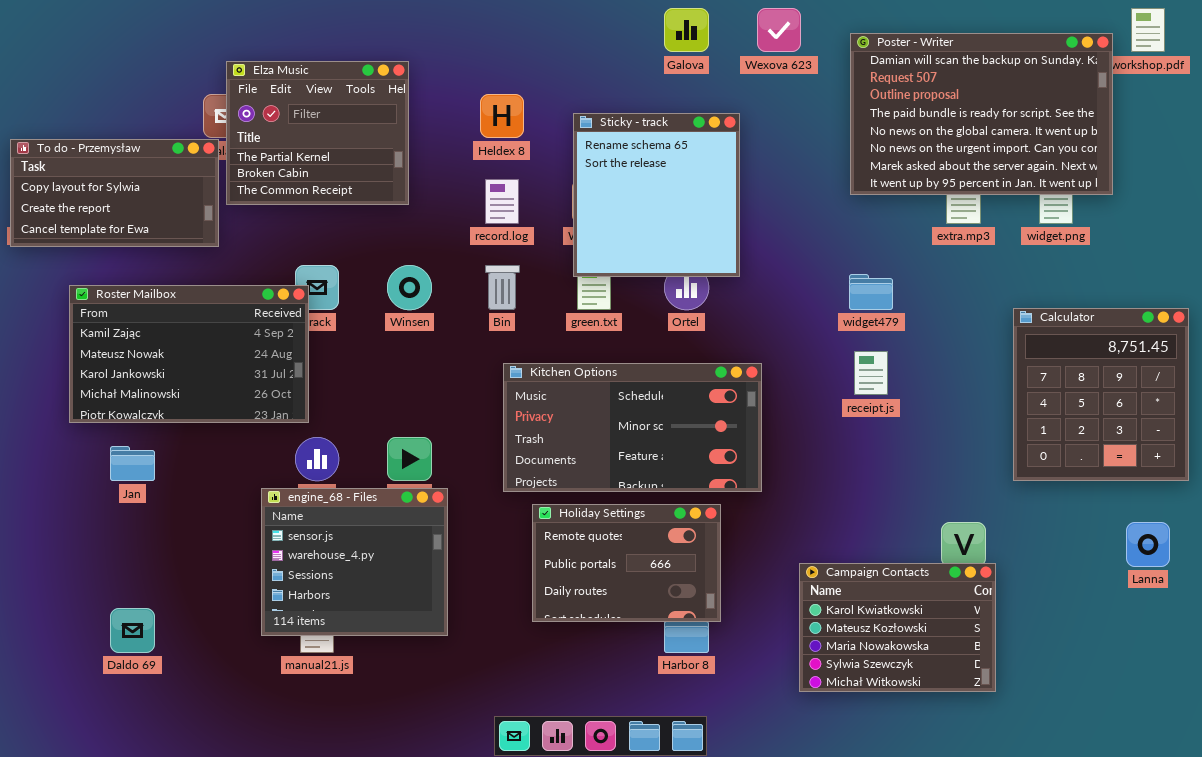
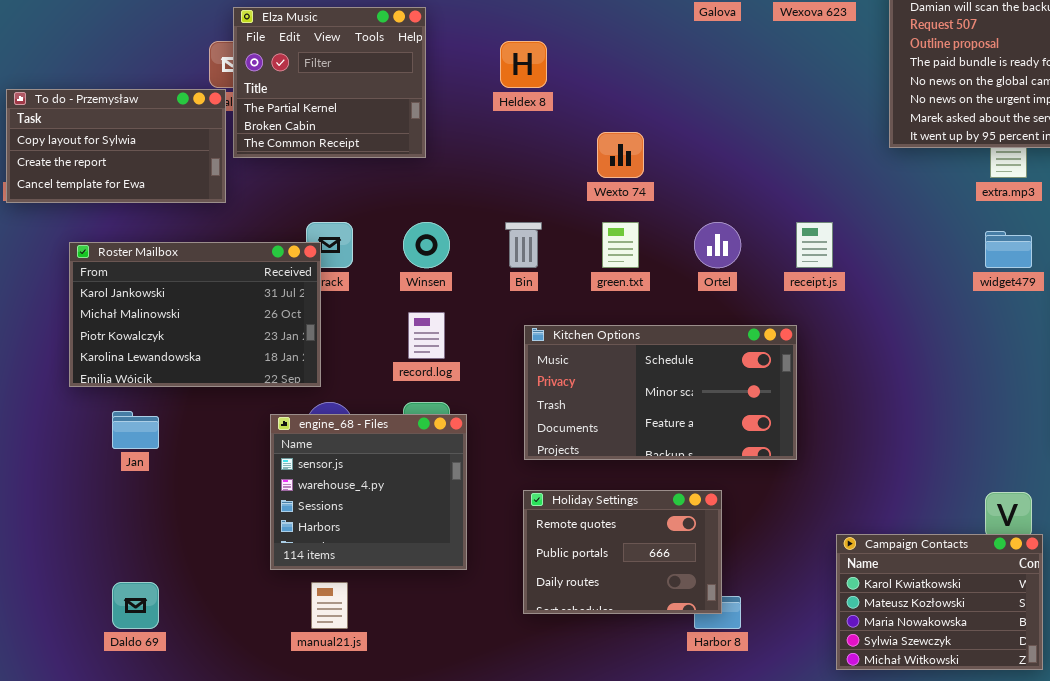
Sticky - track: [573,113,740,277] -> none, closed
record.log: [485,179,519,224] -> [408,312,445,359], moved
widget479: [849,274,893,310] -> [985,231,1032,268], moved
Roster Mailbox: [69,285,309,423] -> [69,242,321,387], scrolled down 2 rows
receipt.js: [854,351,888,395] -> [796,222,833,268], moved
engine_68 - Files: [261,488,448,636] -> [270,414,467,570], moved
Holiday Settings: [532,504,721,622] -> [523,490,722,614], moved

